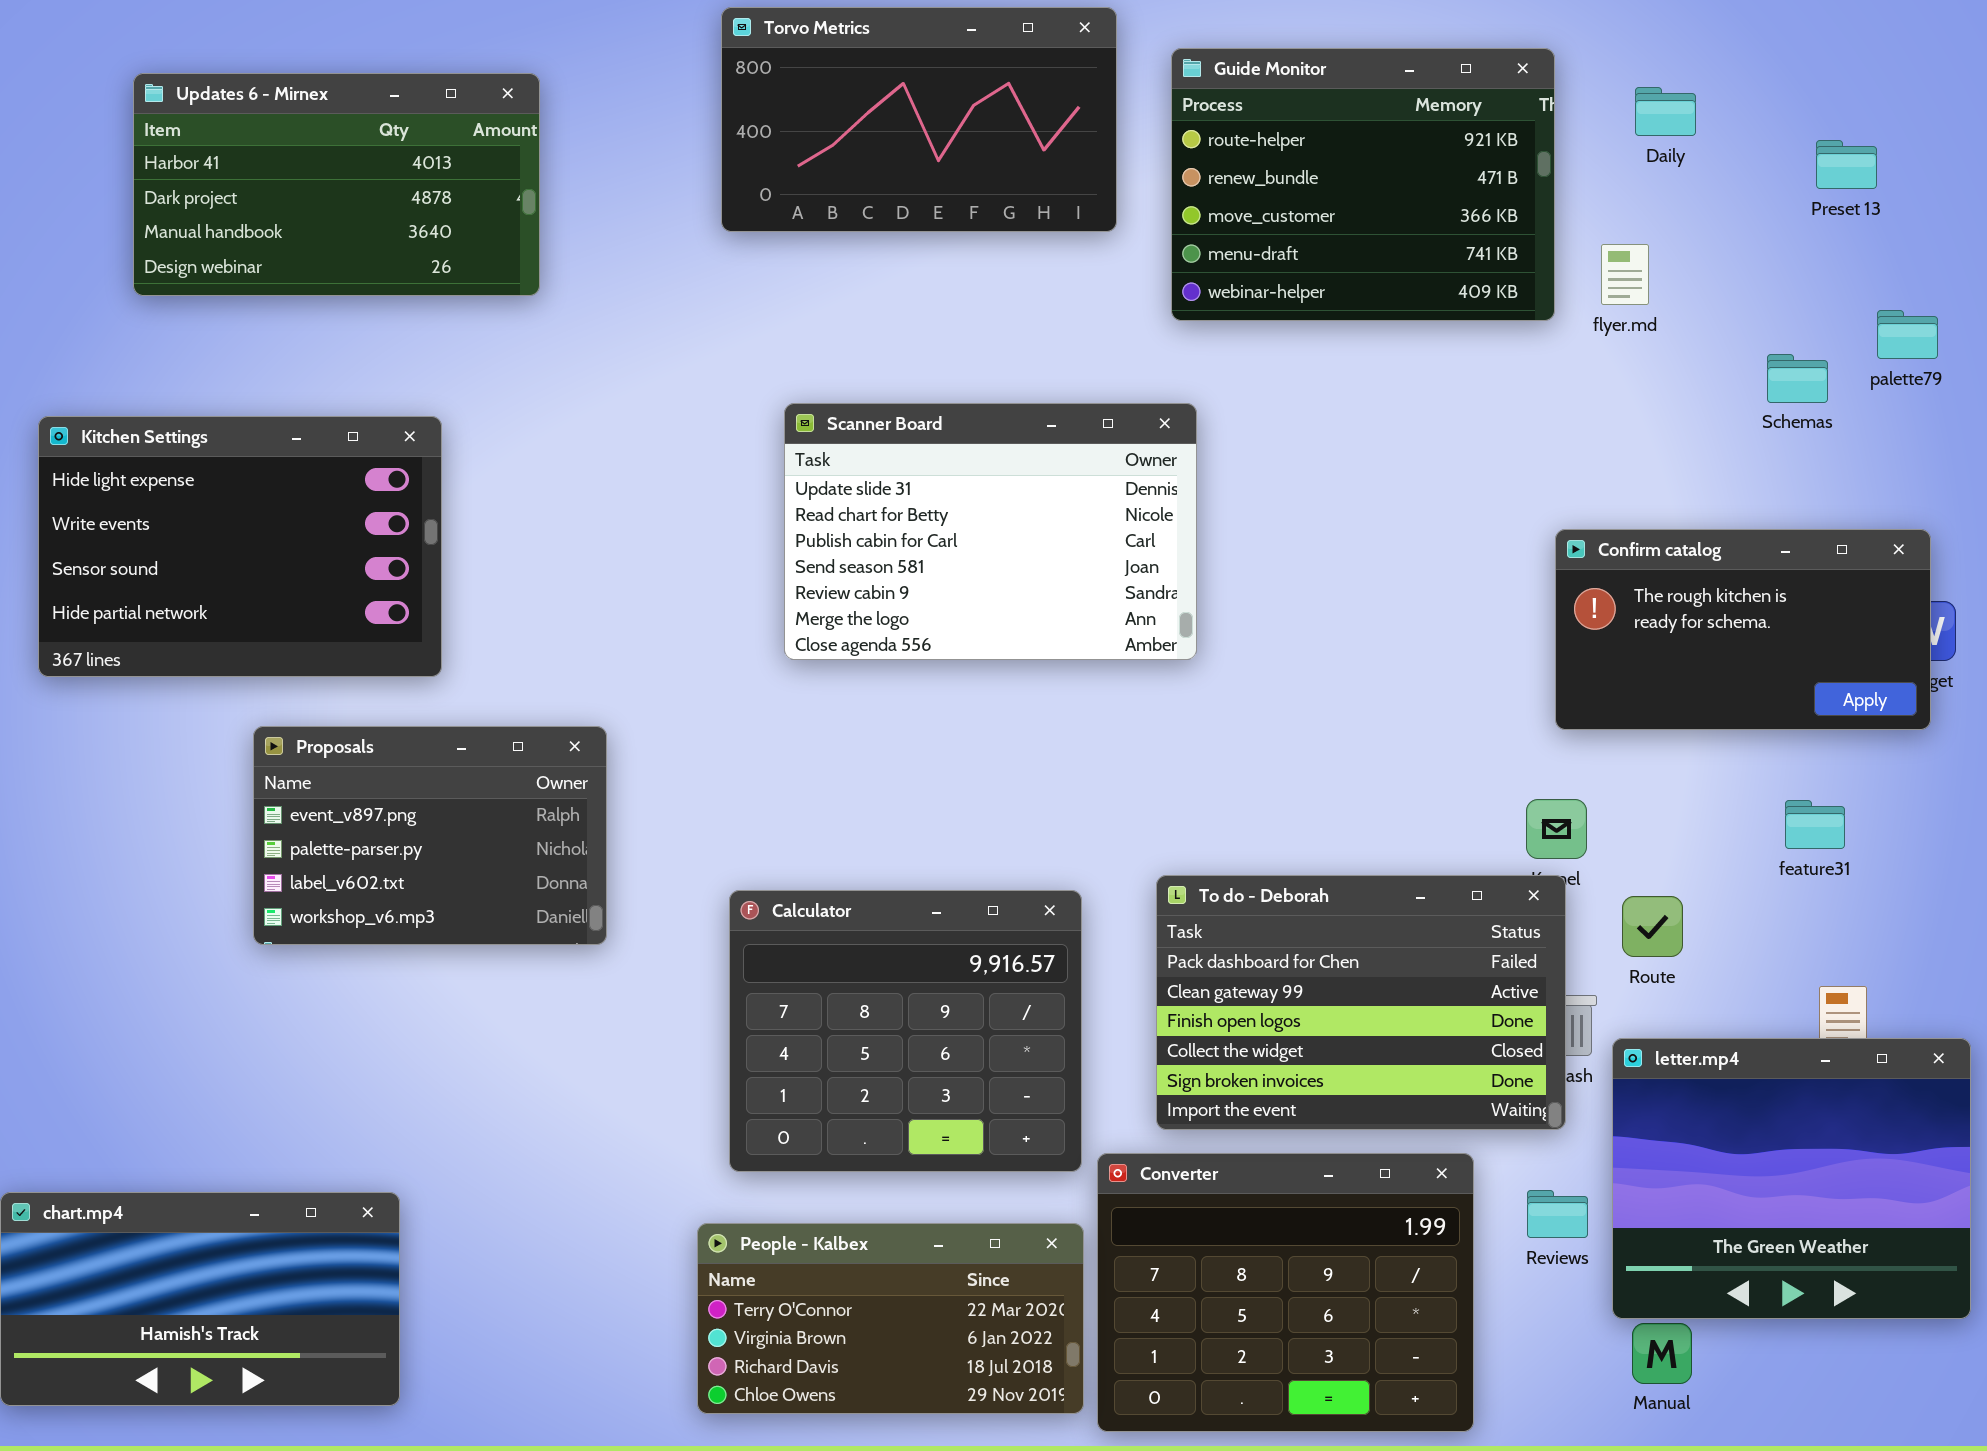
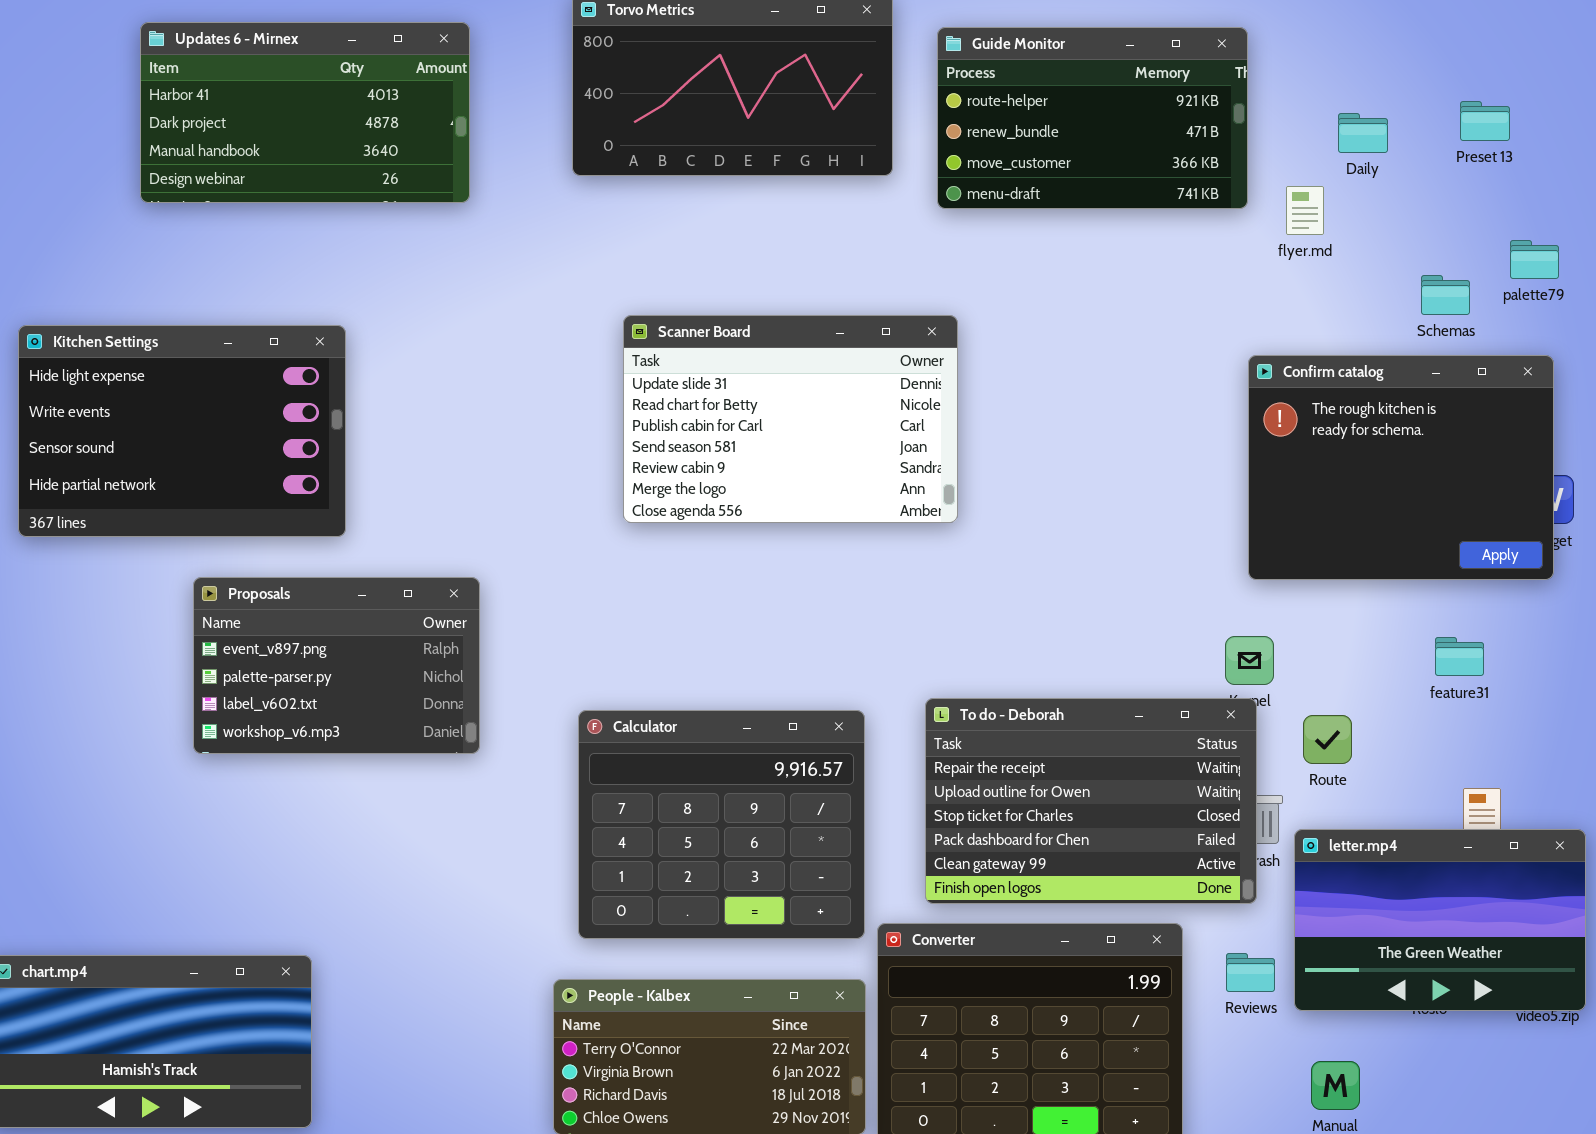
Guide Monitor: [1171,48,1555,321] -> [937,27,1248,209], resized
Updates 6 - Mirnex: [133,73,540,296] -> [140,22,470,203], moved
Daily: [1635,87,1696,136] -> [1338,113,1388,153], moved
Confirm catalog: [1555,529,1931,730] -> [1248,355,1554,580], resized
To do - Deborah: [1156,875,1566,1130] -> [925,698,1257,904], scrolled up 3 rows
letter.mp4: [1612,1038,1971,1319] -> [1294,829,1586,1011], resized

